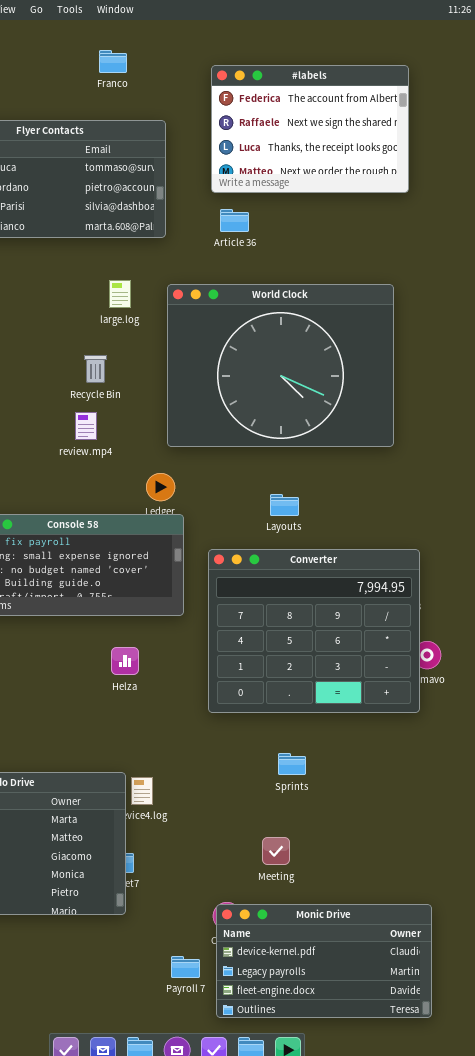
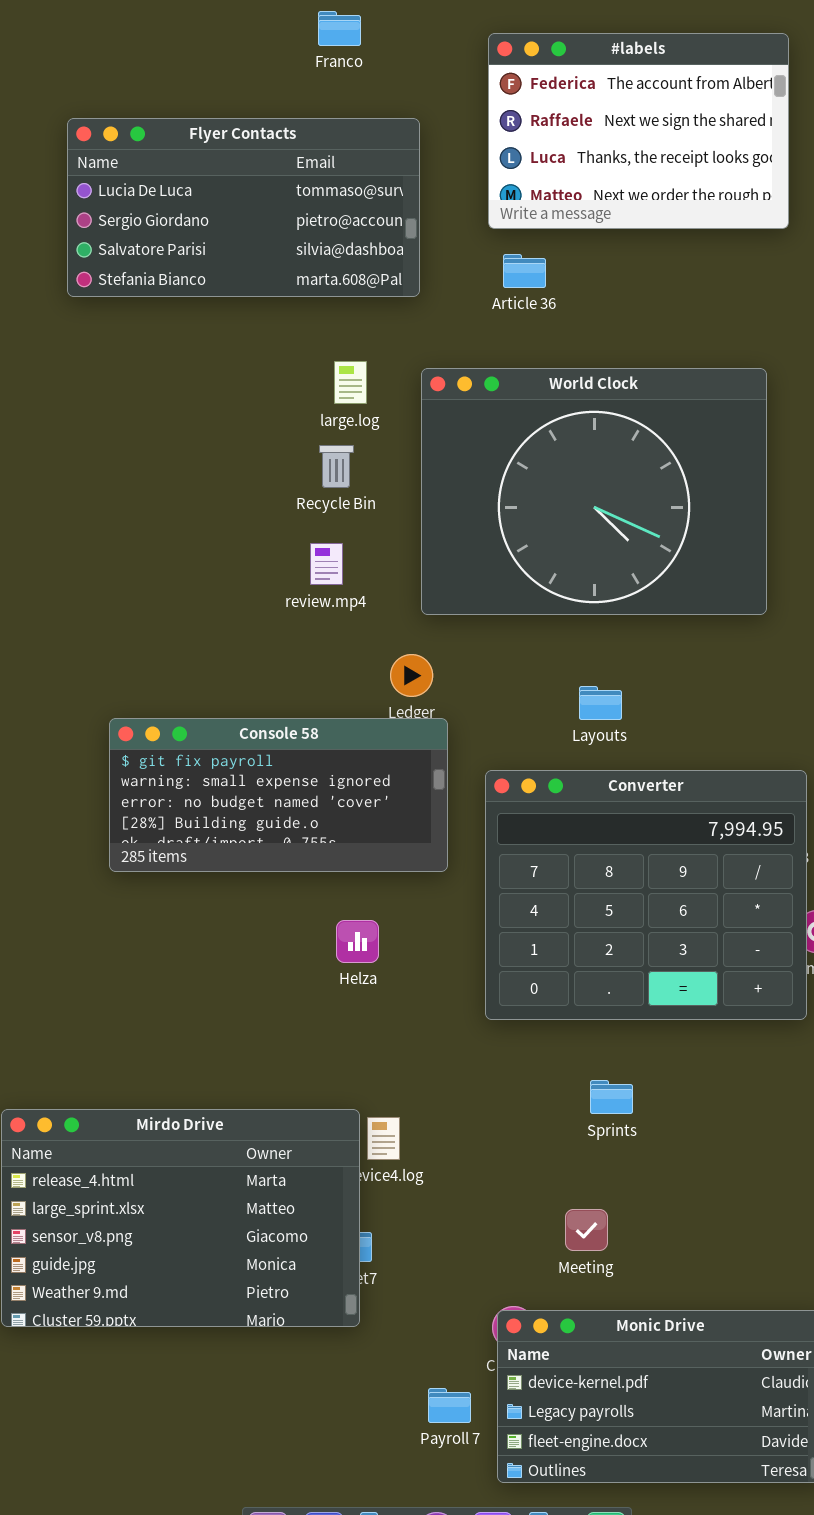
Recycle Bin: [84,355,107,383] -> [319,445,354,488], moved
review.mp4: [75,412,97,440] -> [310,543,343,585], moved

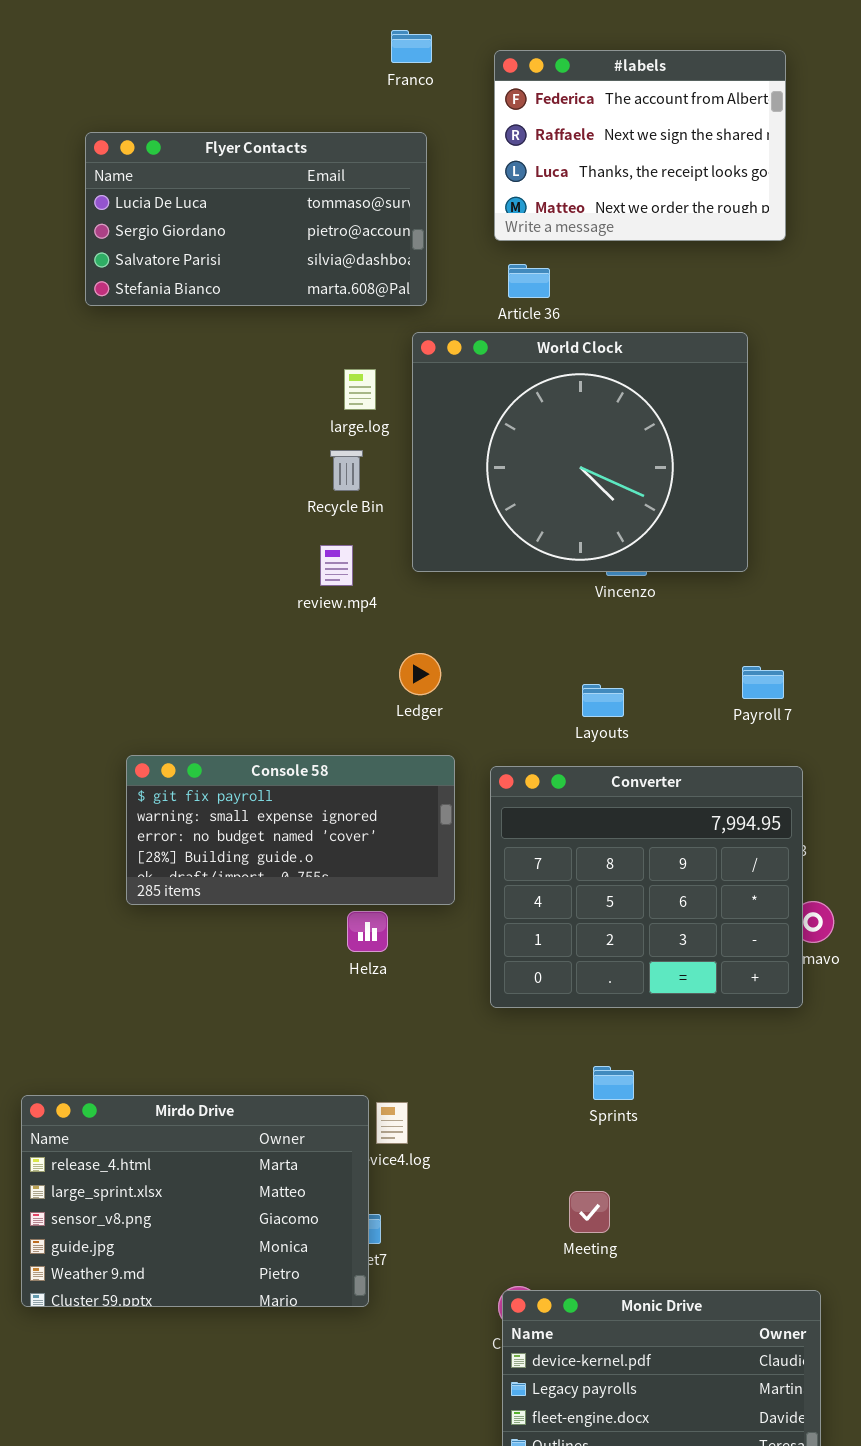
Franco: [318,11,361,46] -> [391,30,432,63], moved
World Clock: [421,368,767,615] -> [412,332,748,572], moved
Console 58: [109,718,448,872] -> [126,755,455,905], moved
Payroll 7: [428,1388,471,1423] -> [742,666,784,699], moved

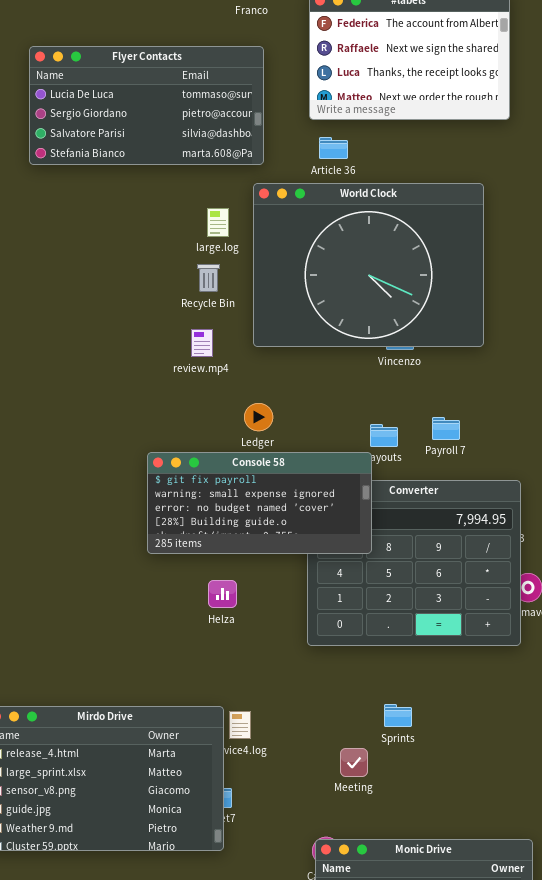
Payroll 7: [742,666,784,699] -> [432,417,460,440], moved
Console 58: [126,755,455,905] -> [147,452,372,554], moved
Sprints: [593,1066,634,1100] -> [384,704,412,727], moved
Meeting: [569,1191,610,1233] -> [340,748,368,777], moved

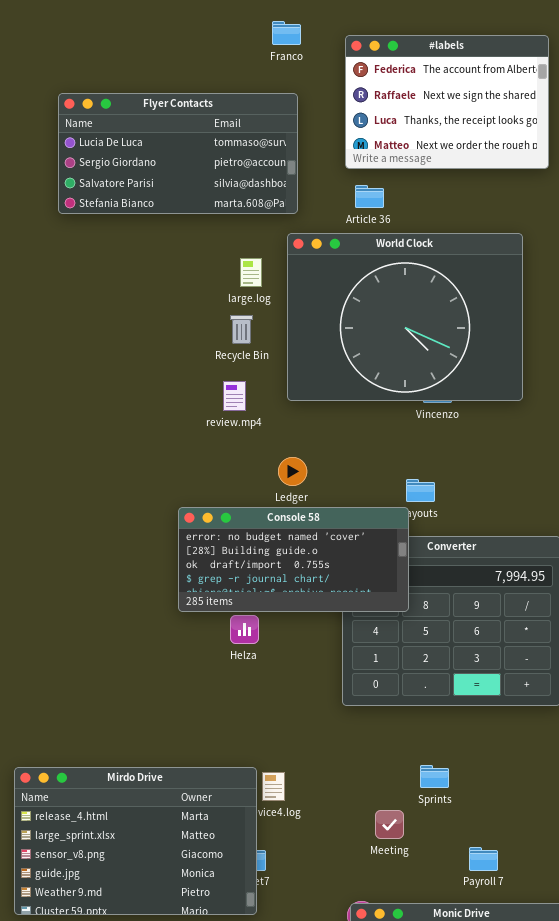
Payroll 7: [432,417,460,440] -> [469,847,498,871], moved
Console 58: [147,452,372,554] -> [178,507,409,612], scrolled down 2 rows
Helza: [208,580,237,608] -> [230,615,259,644], moved

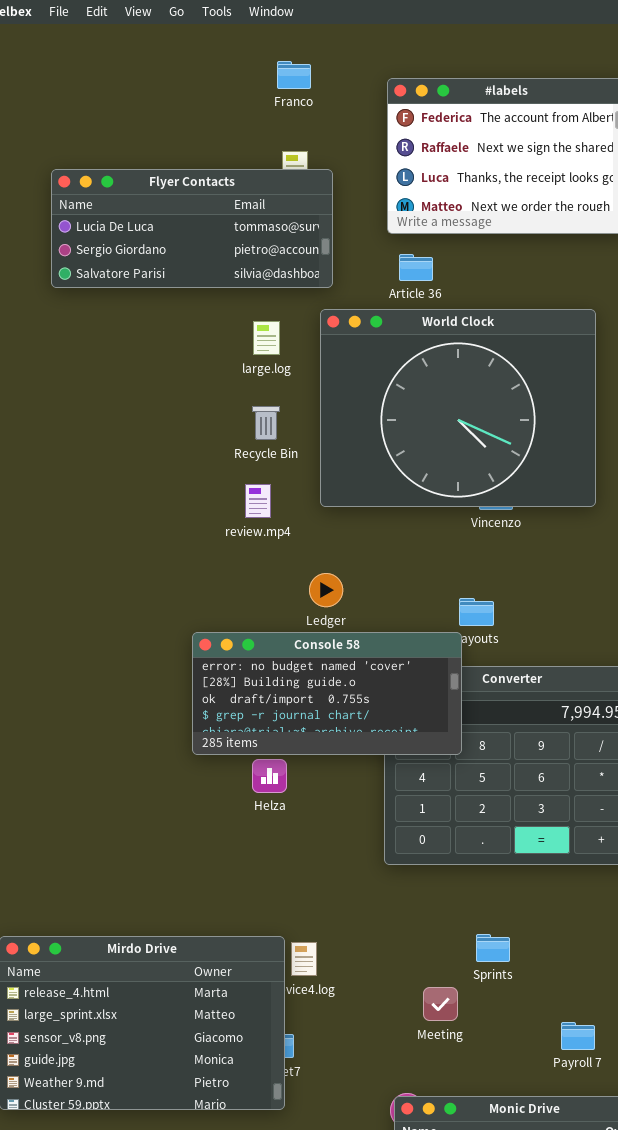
Franco: [272,21,301,45] -> [277,61,311,89], moved
Flyer Contacts: [58,93,298,214] -> [51,169,333,288], resized
large.log: [240,258,262,287] -> [253,321,280,355], moved
Payroll 7: [469,847,498,871] -> [561,1022,595,1050], moved

